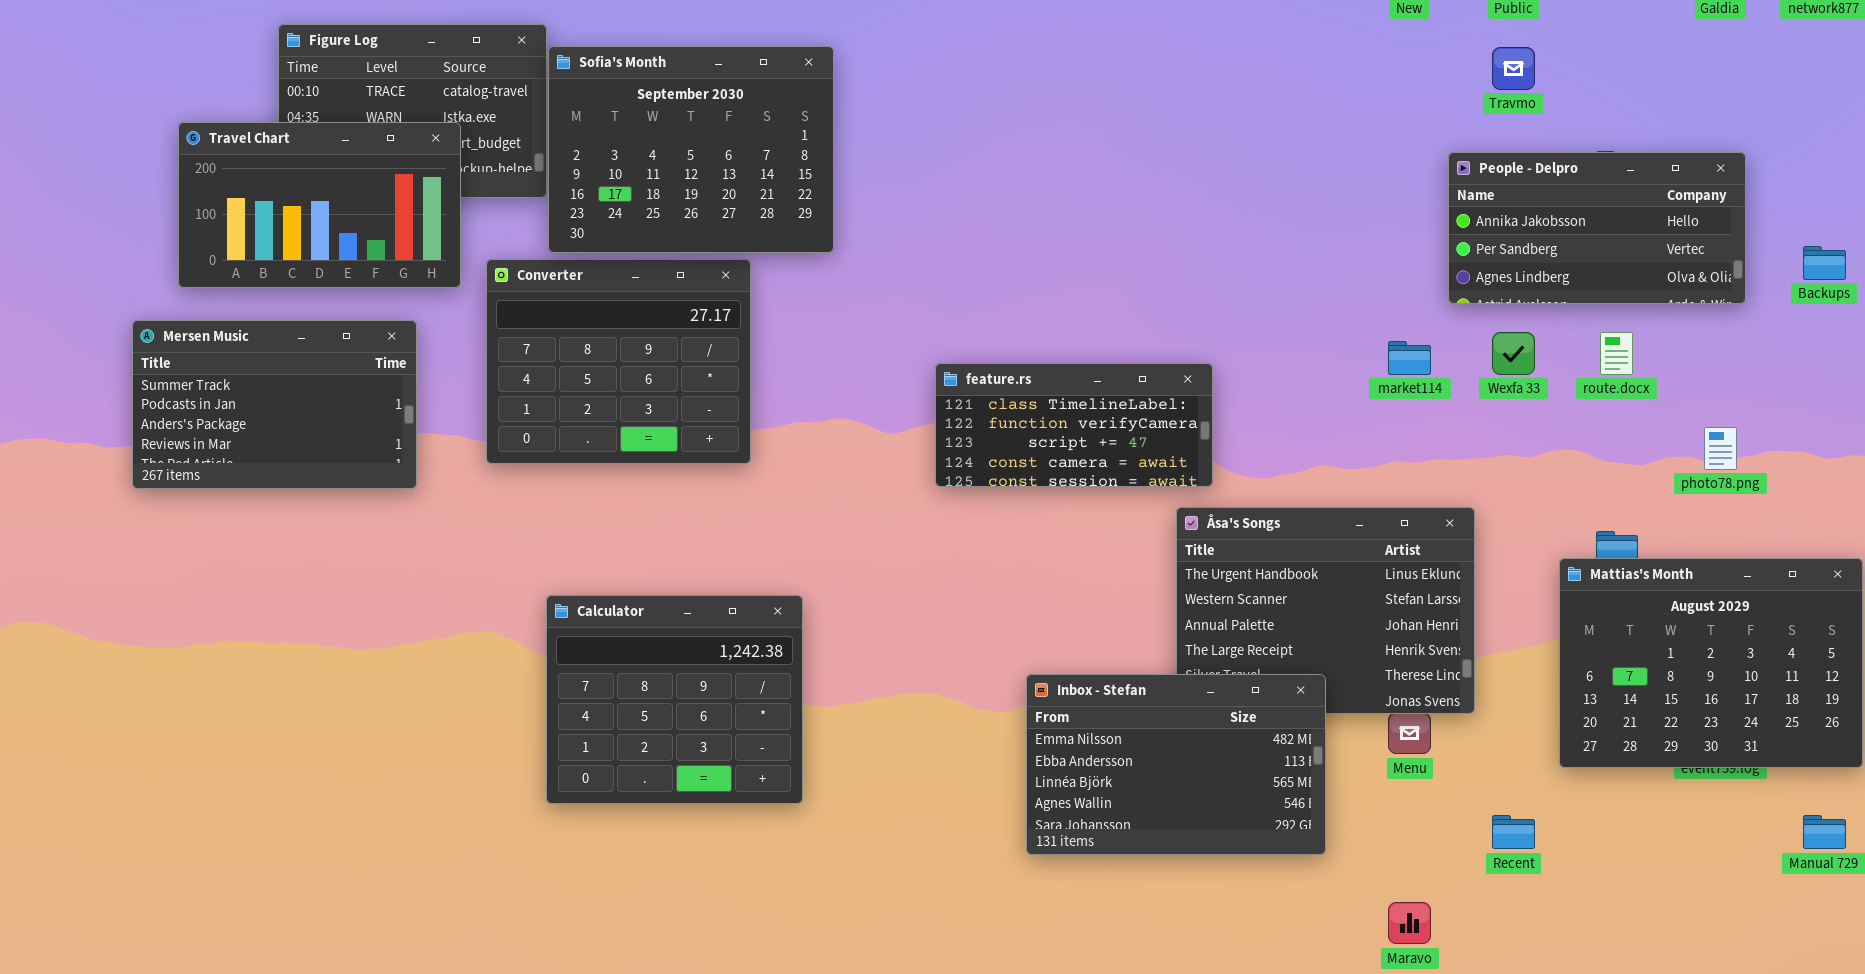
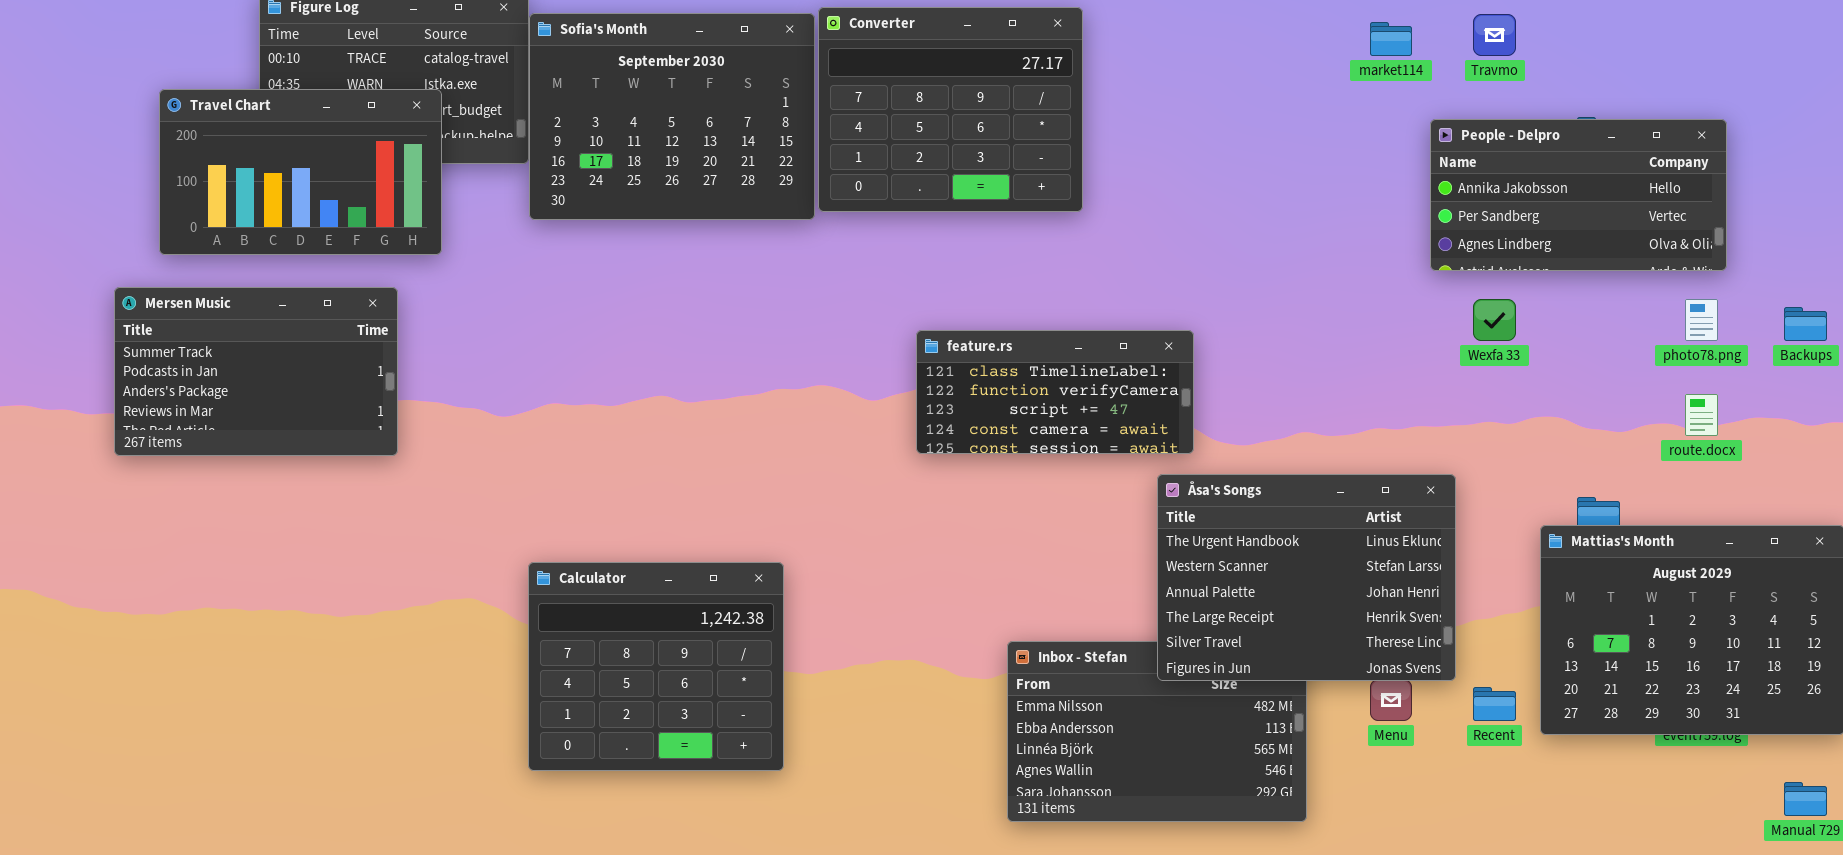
Backups: [1803,246,1846,280] -> [1784,307,1827,341], moved
Converter: [486,259,751,464] -> [818,7,1083,212], moved
route.docx: [1600,332,1633,375] -> [1685,394,1718,436], moved
market114: [1388,341,1431,375] -> [1370,22,1412,56], moved
photo78.png: [1704,427,1737,470] -> [1685,299,1718,341], moved
Åsa's Songs: [1176,507,1475,714] -> [1157,474,1456,681], raised
Recent: [1492,815,1535,849] -> [1473,687,1516,721], moved

